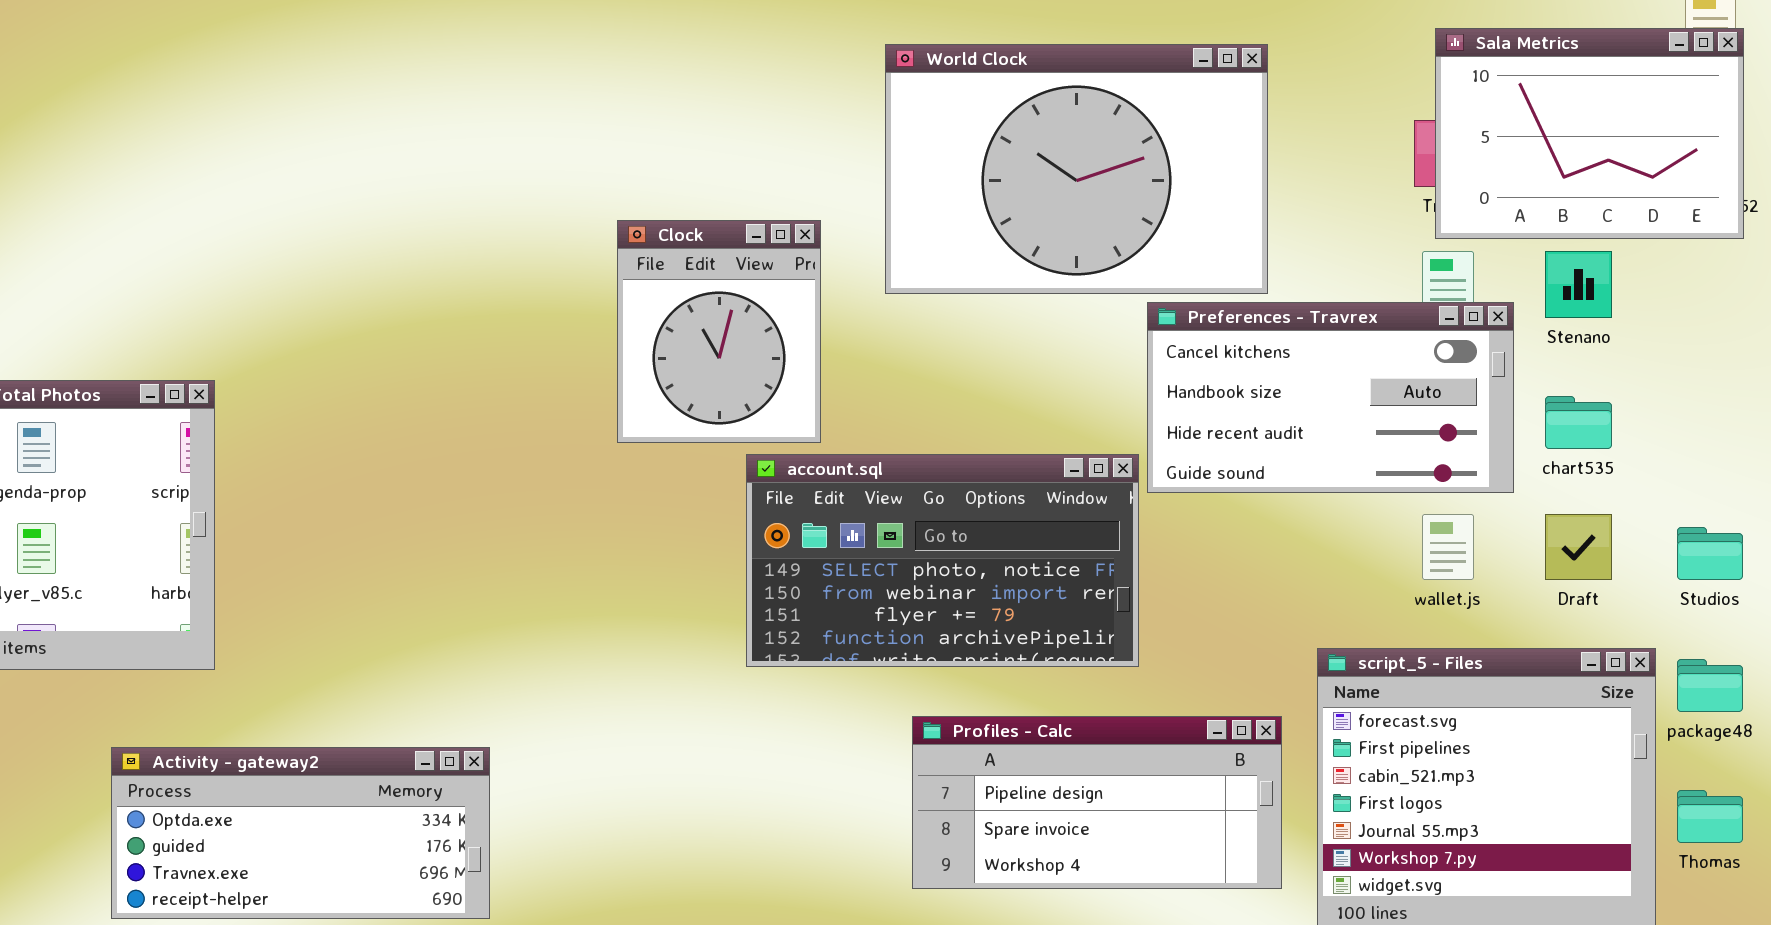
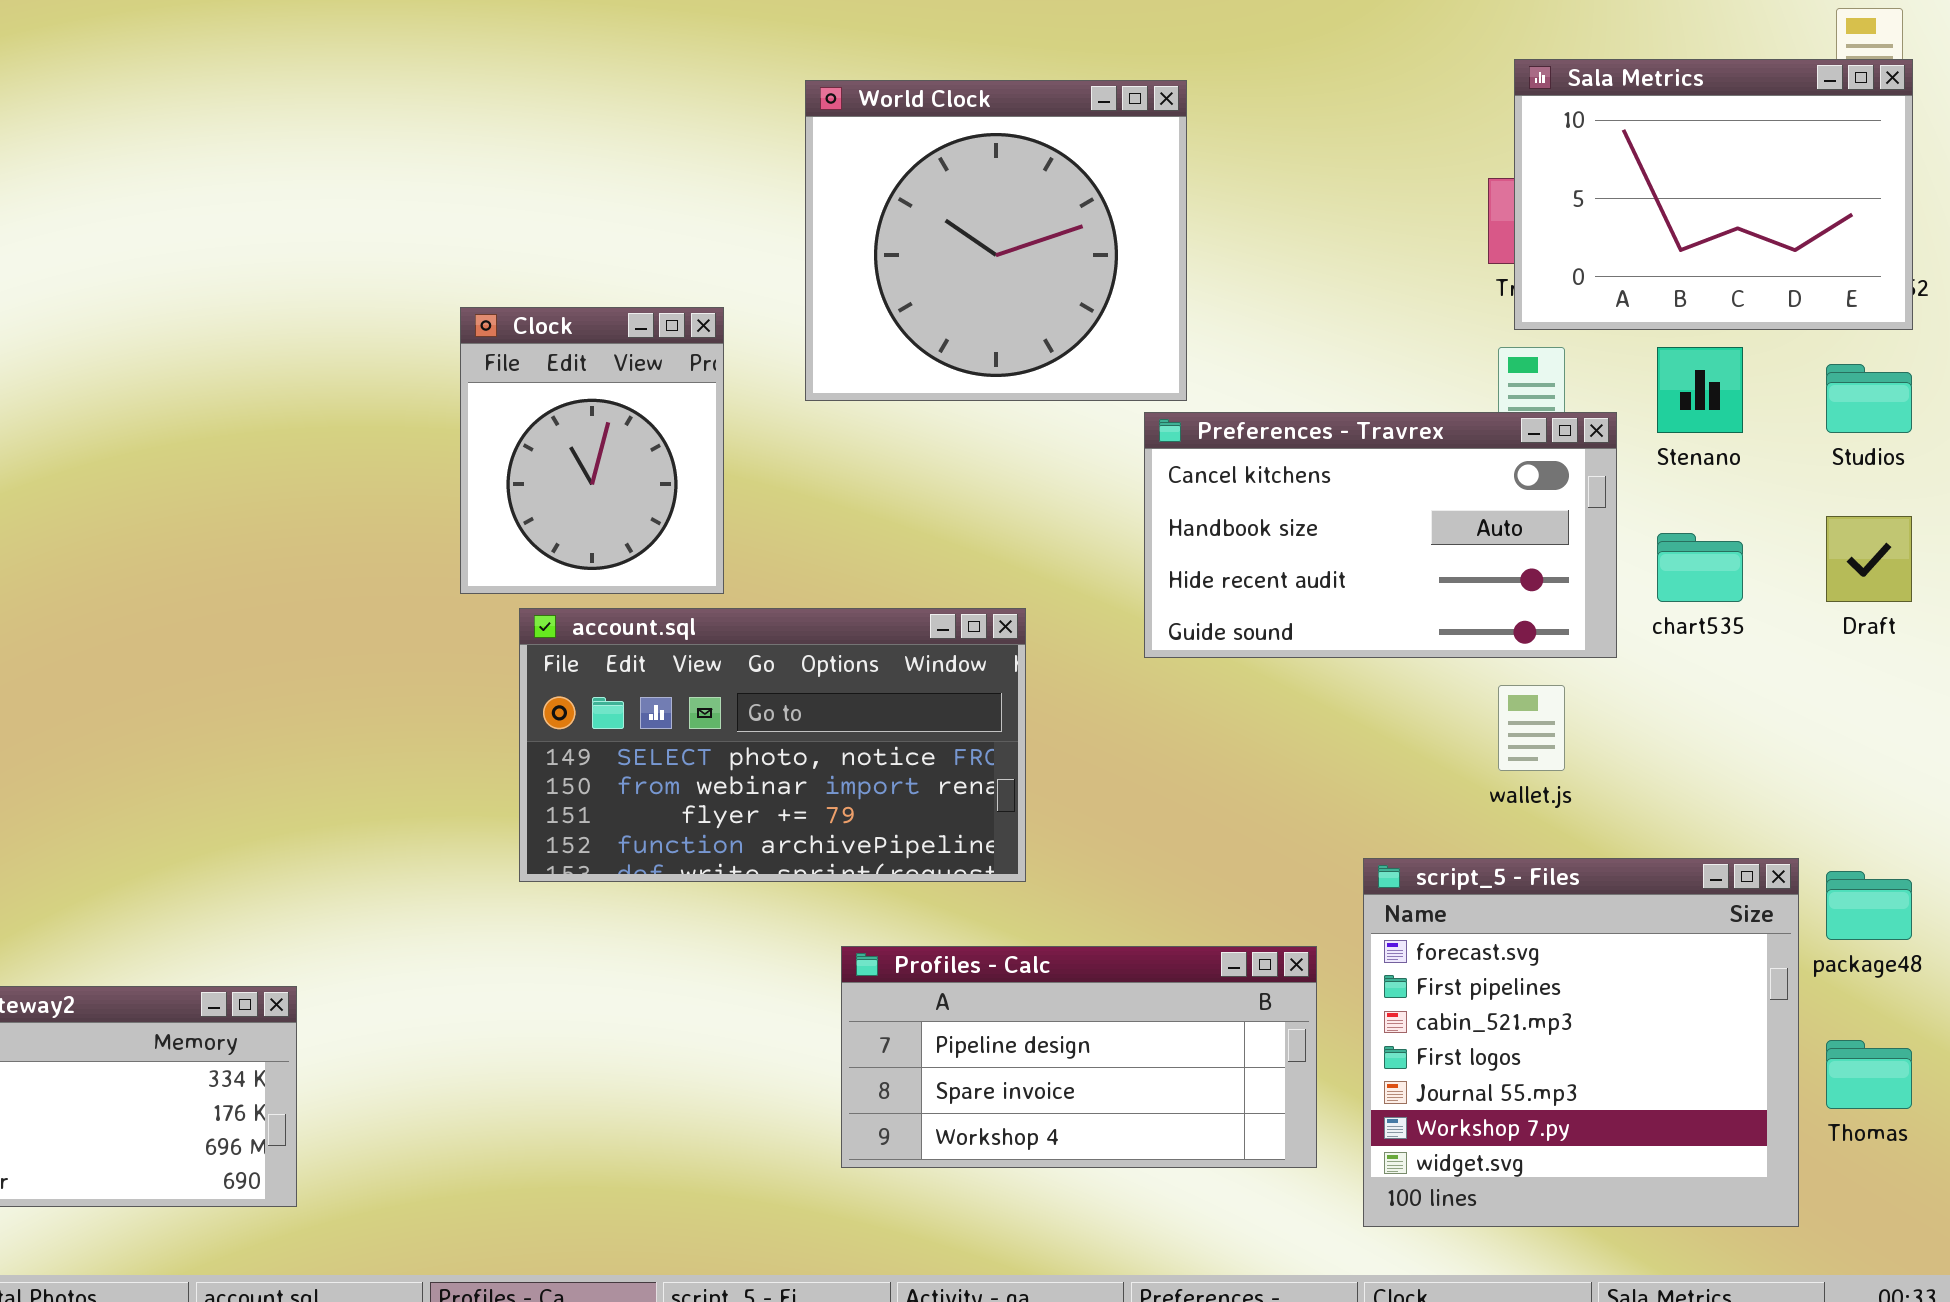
World Clock: [885,44,1268,294] -> [805,80,1187,401], resized
account.sql: [746,454,1139,667] -> [519,608,1026,882], moved
Draft: [1545,514,1612,580] -> [1826,516,1912,602], moved
Studios: [1677,527,1743,580] -> [1826,364,1912,433], moved

